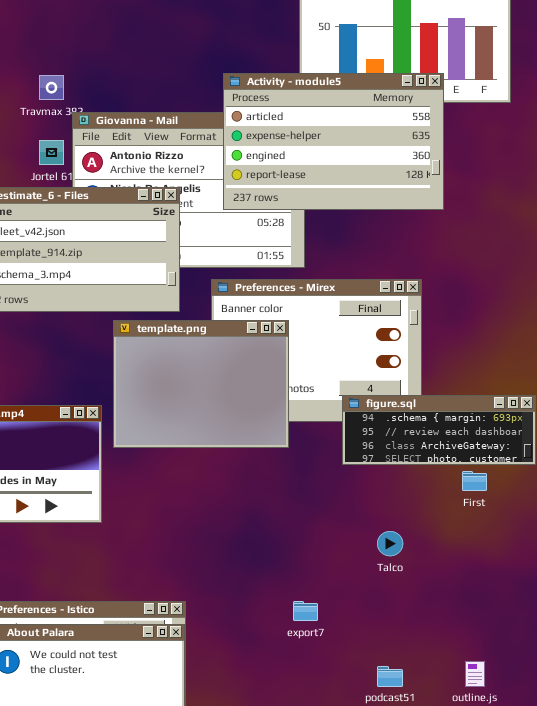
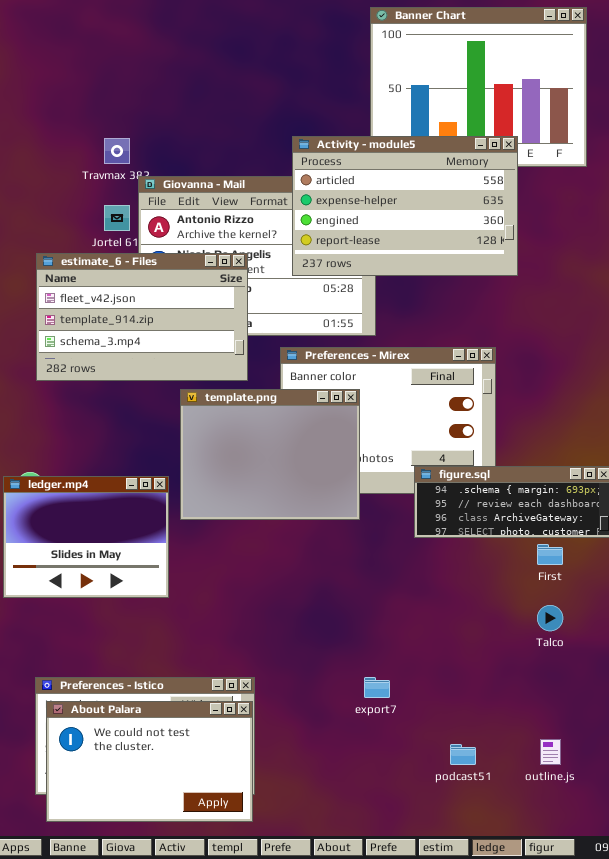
Talco: [377,531,403,556] -> [537,605,563,631], moved

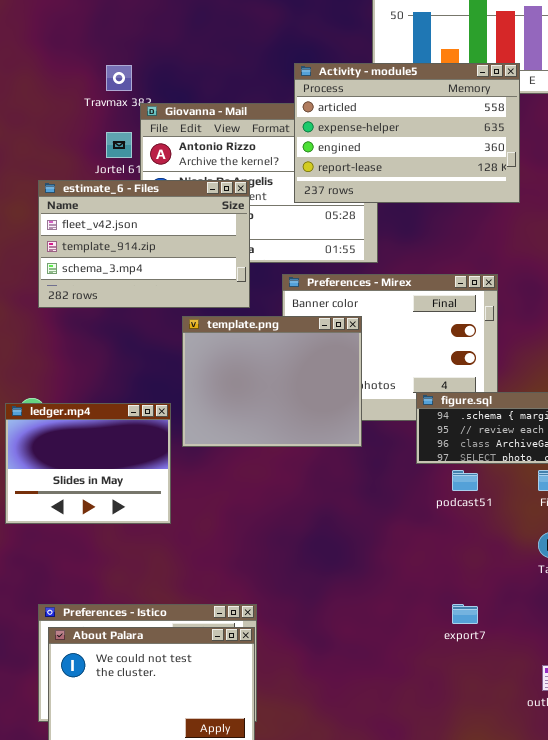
export7: [364,677,390,698] -> [452,604,478,624], moved
podcast51: [450,744,476,765] -> [452,470,478,491], moved

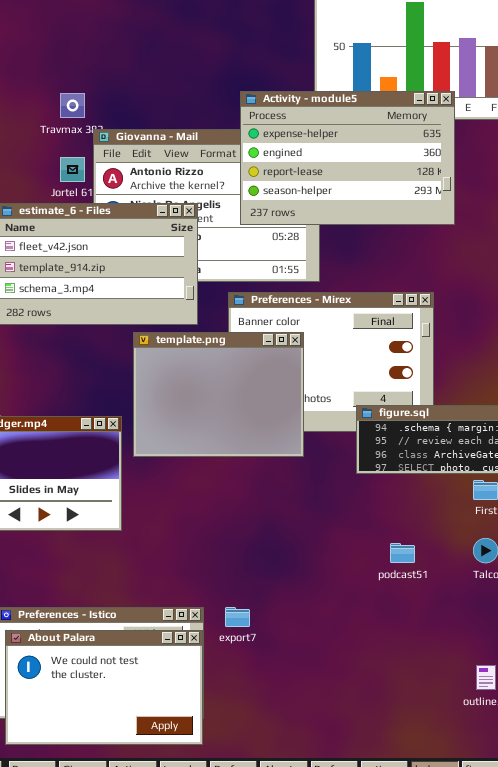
Activity - module5: [294,63,520,203] -> [240,91,455,225], scrolled down 1 row
podcast51: [452,470,478,491] -> [390,543,415,563], moved
export7: [452,604,478,624] -> [225,607,250,627], moved

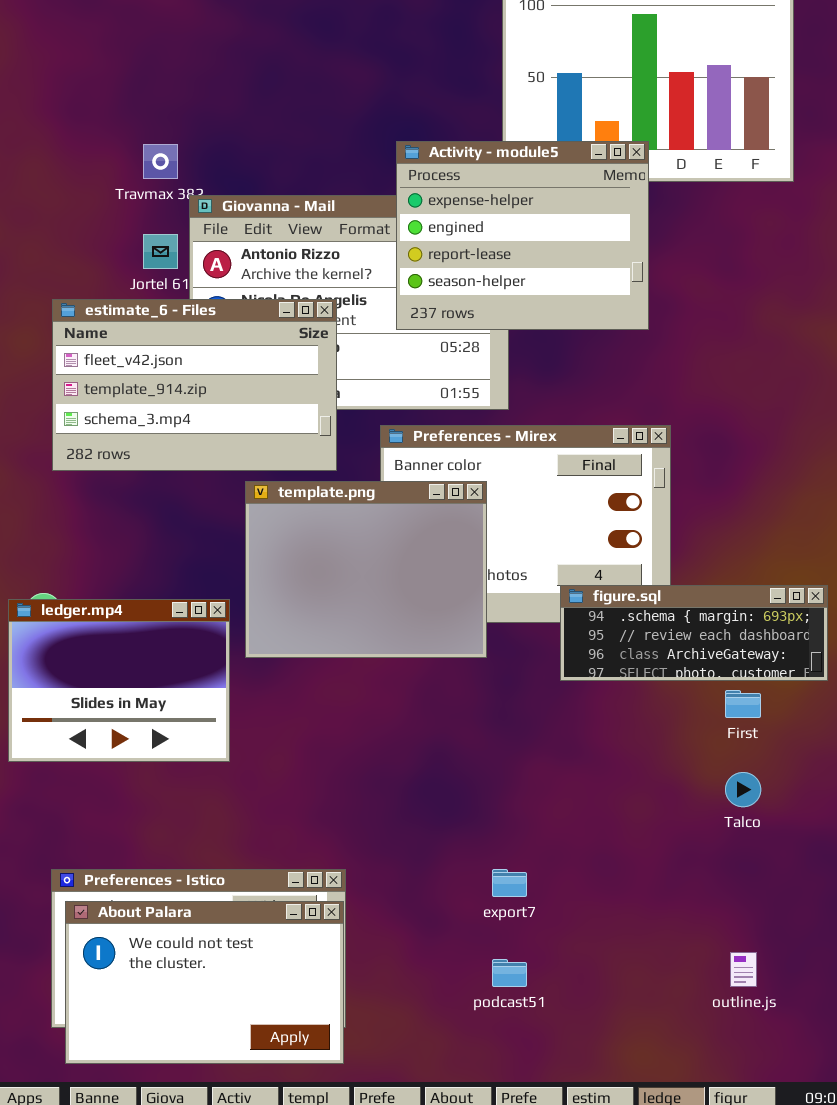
Activity - module5: [240,91,455,225] -> [396,141,649,330], resized
podcast51: [390,543,415,563] -> [492,959,527,987], moved
export7: [225,607,250,627] -> [492,869,527,897], moved

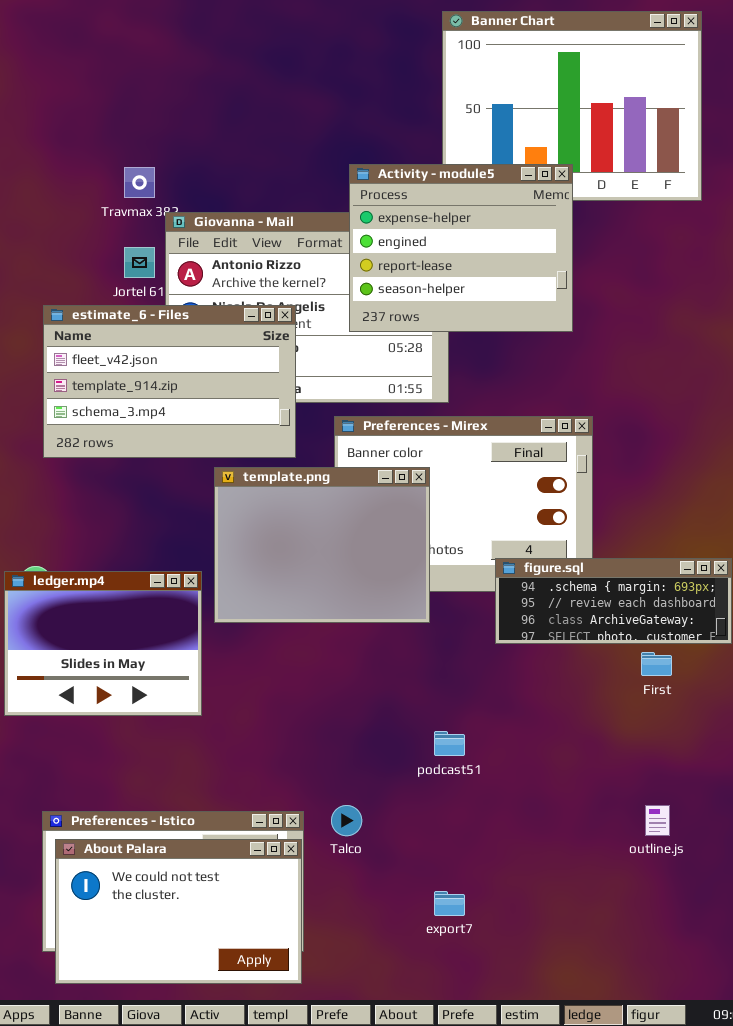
Talco: [725,772,761,807] -> [331,805,362,836], moved
export7: [492,869,527,897] -> [434,891,465,916], moved
outline.js: [730,952,757,987] -> [645,805,670,836], moved
podcast51: [492,959,527,987] -> [434,731,465,756], moved

